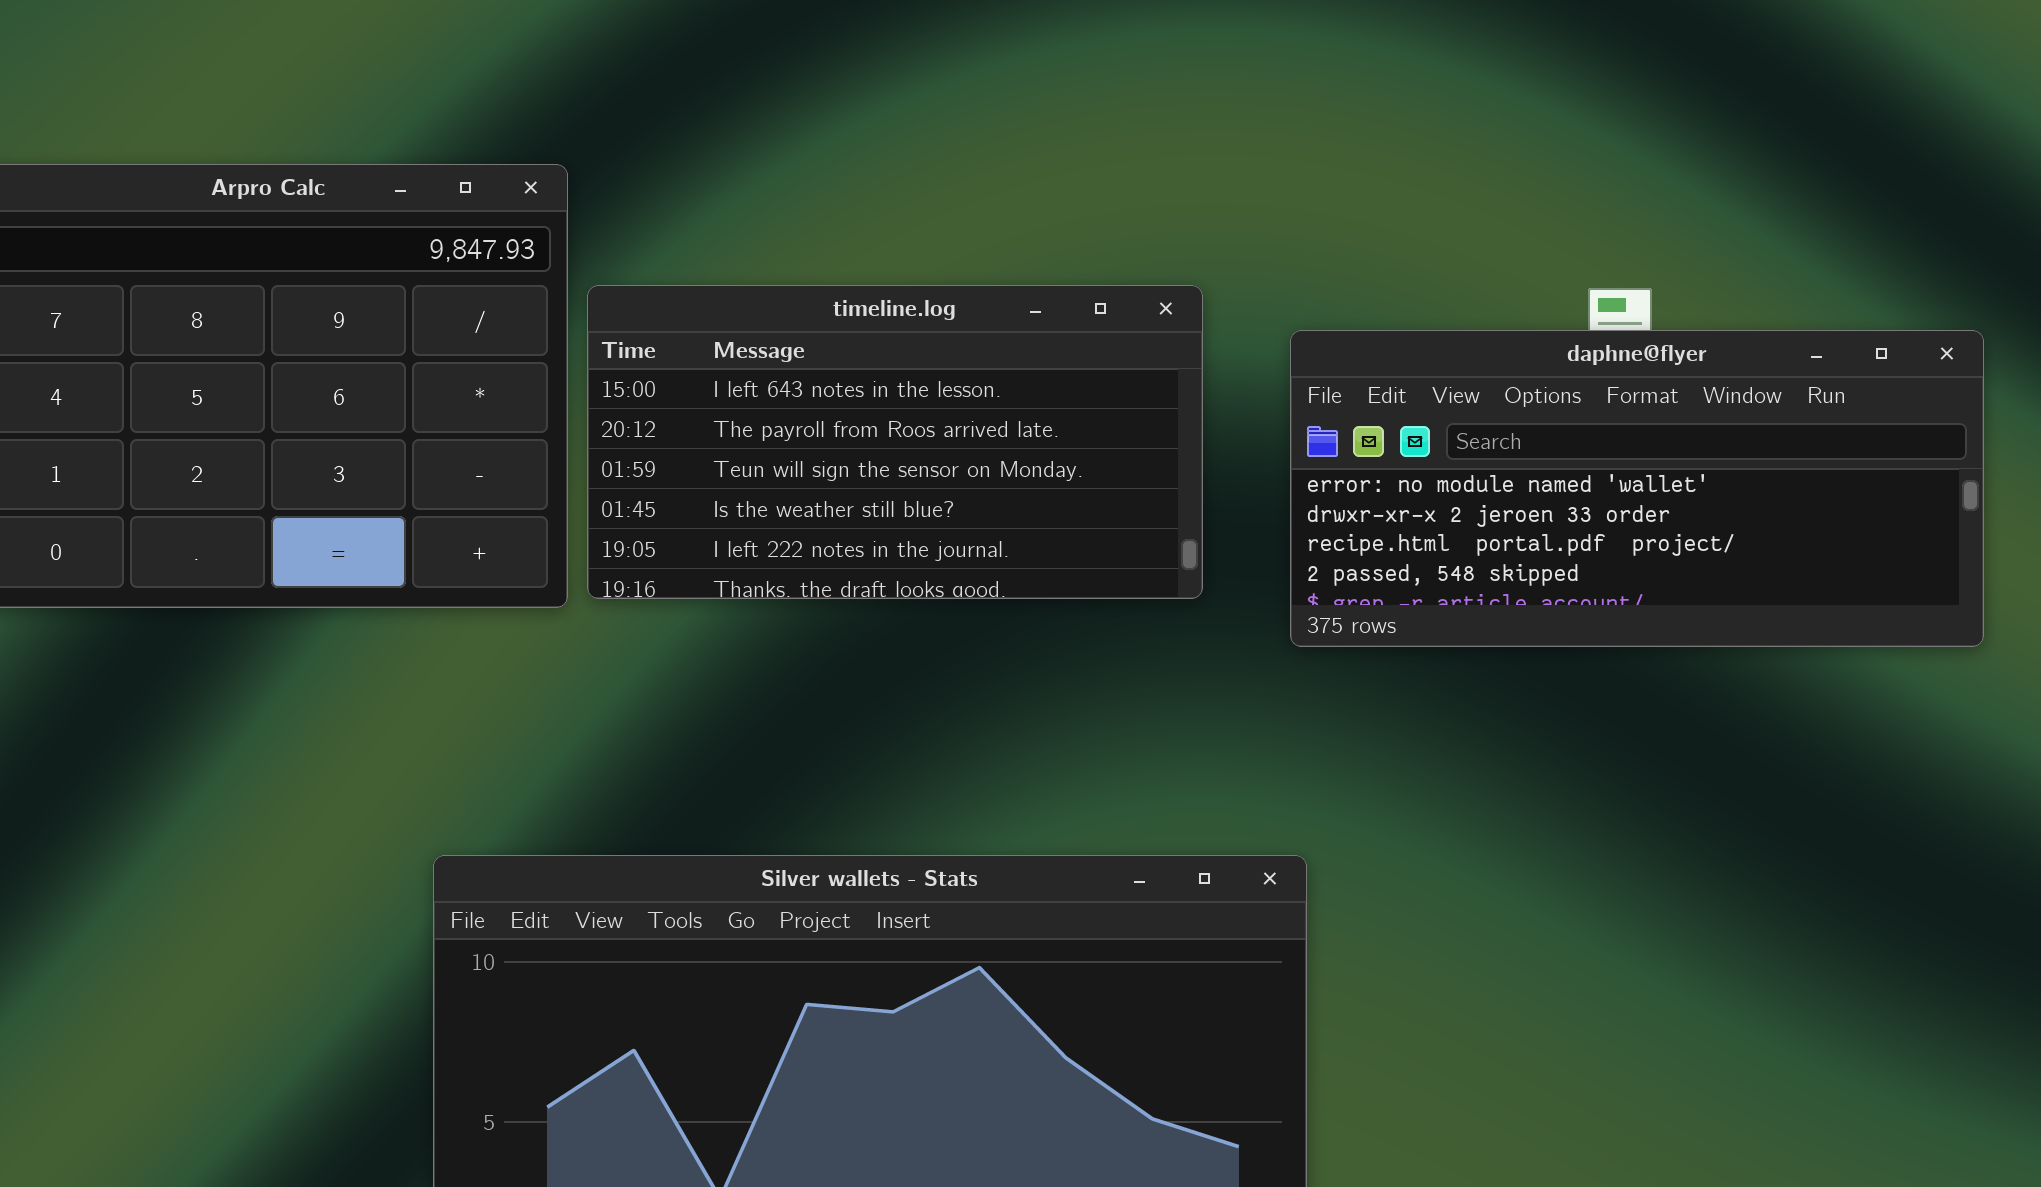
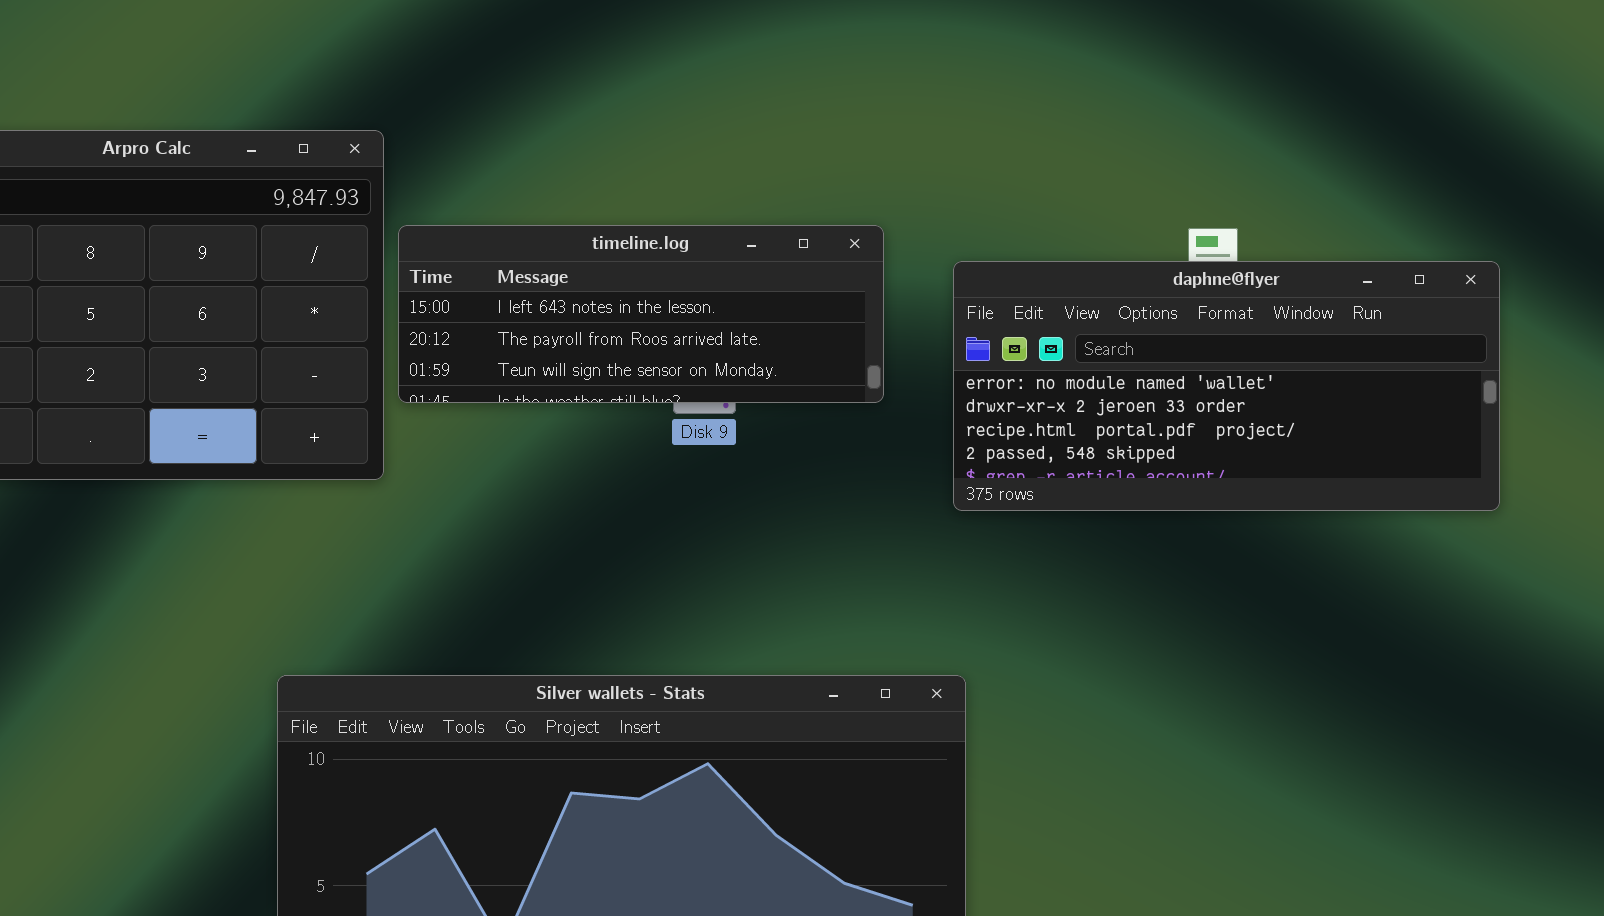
timeline.log: [587,285,1203,599] -> [398,225,884,403], resized

